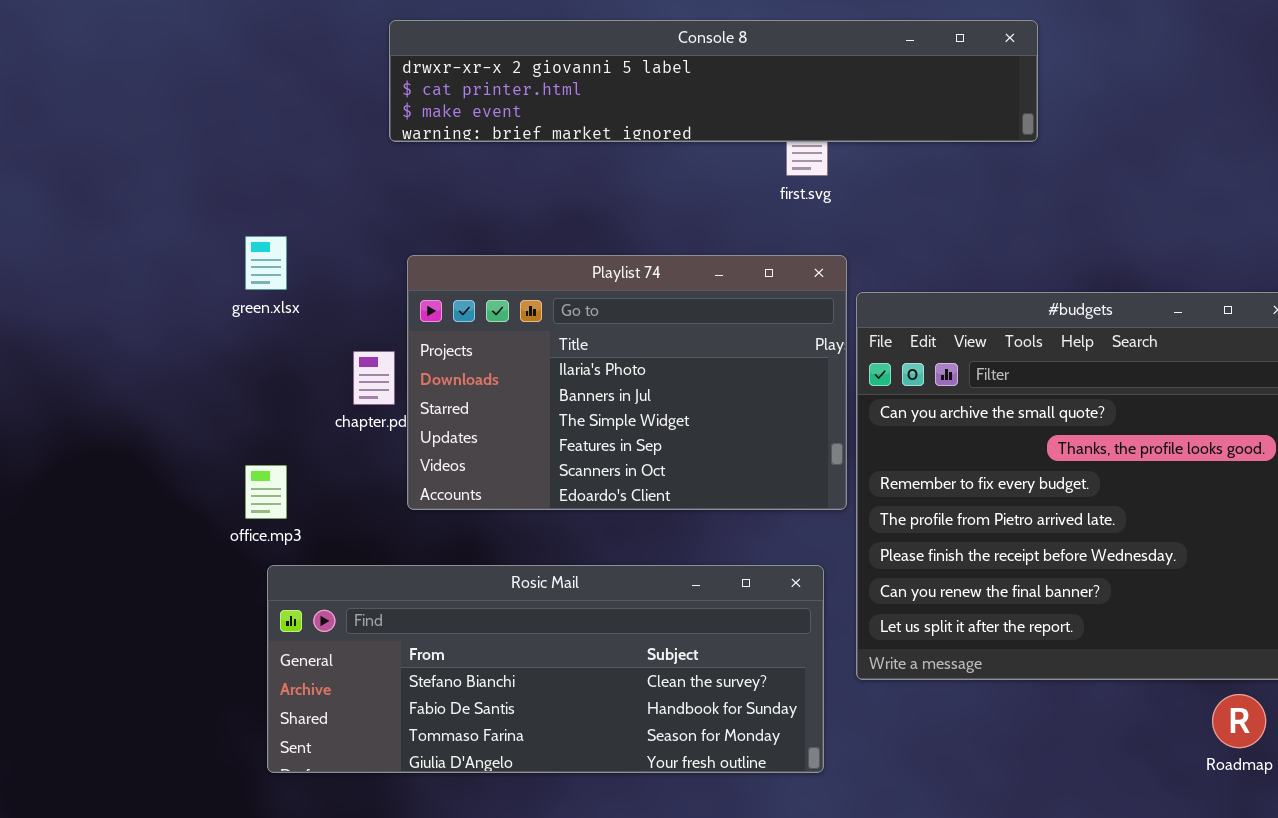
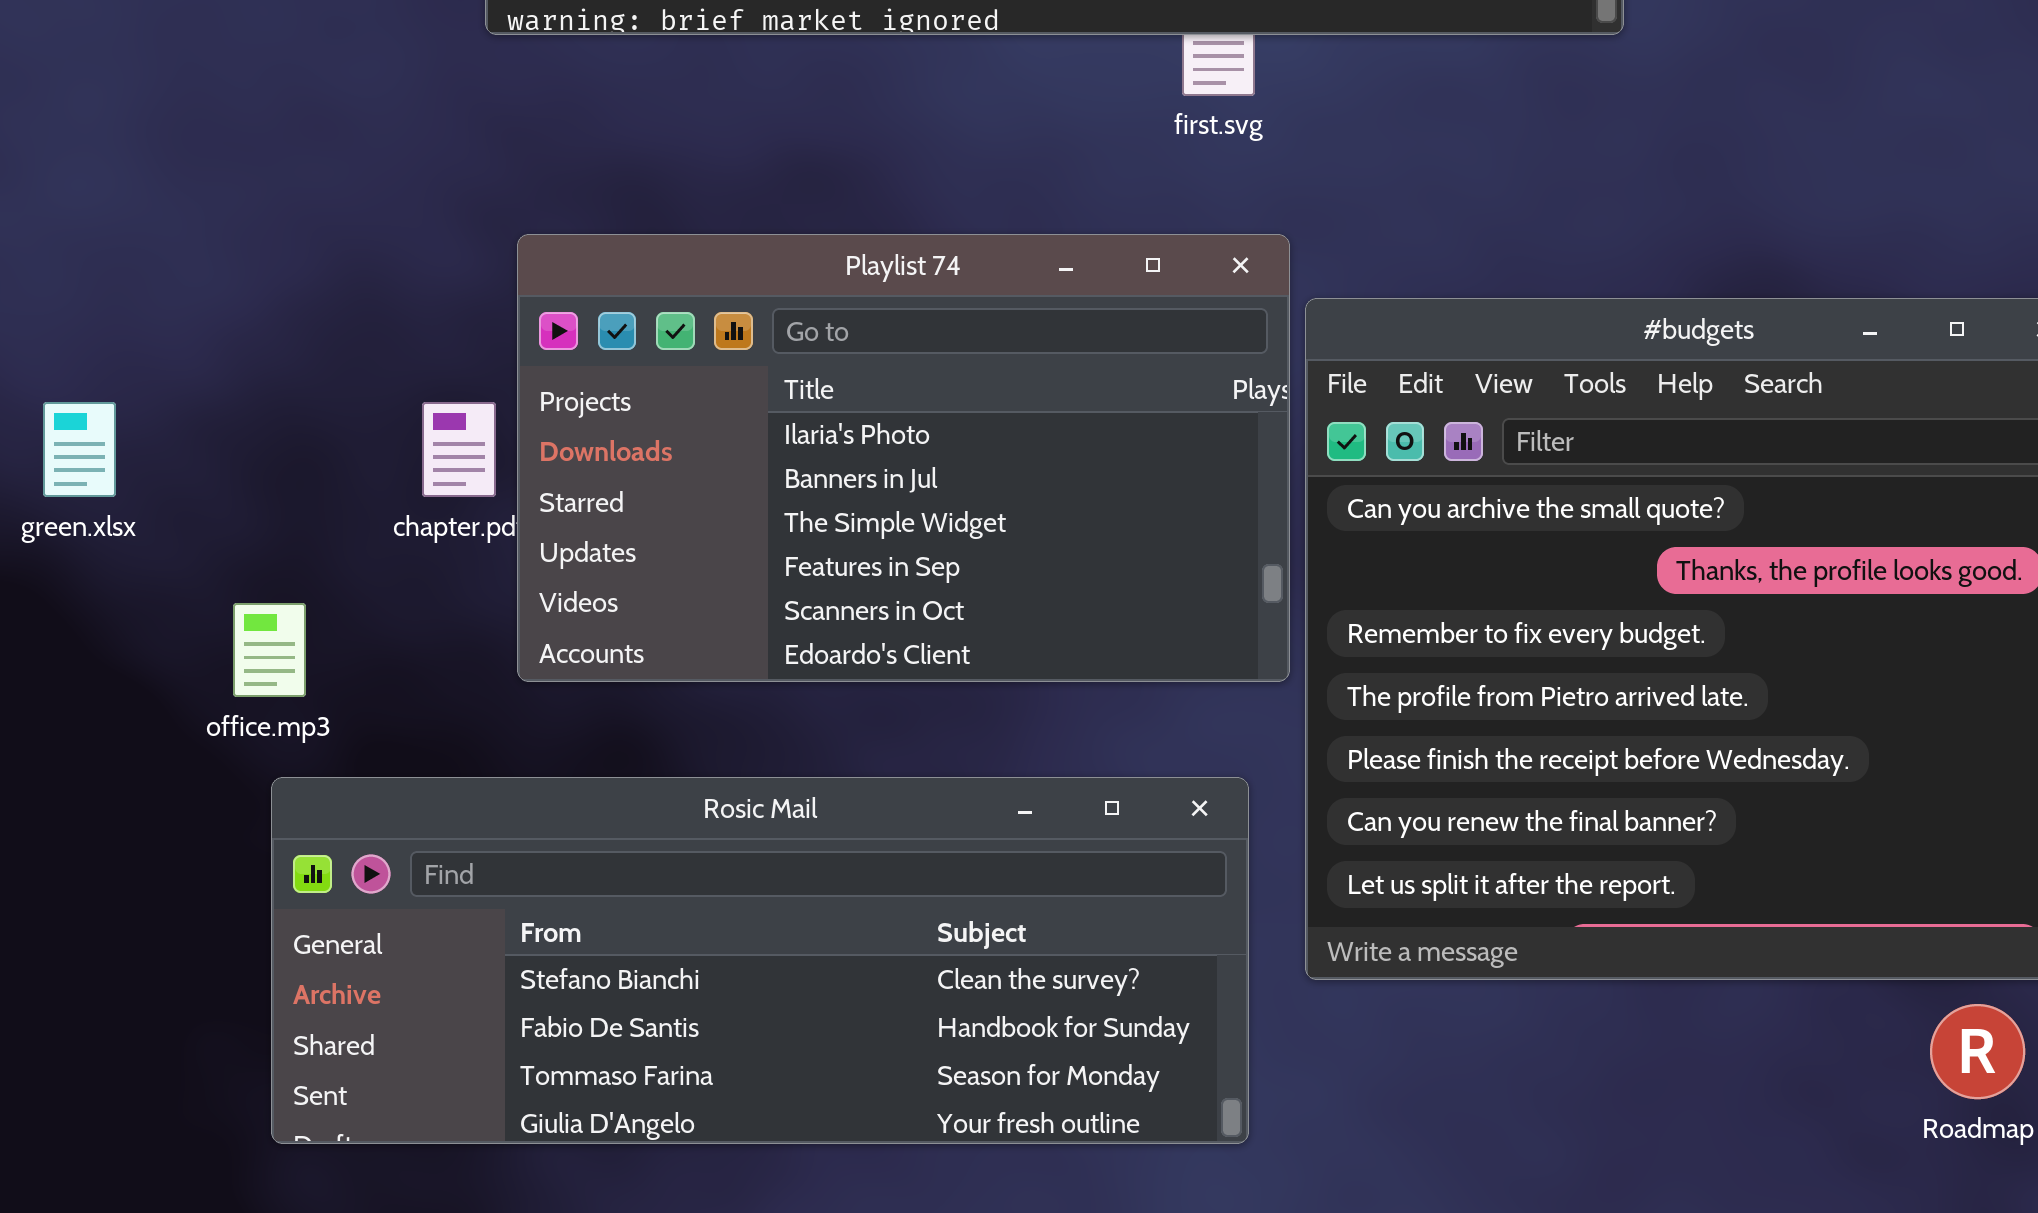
green.xlsx: [245,236,287,290] -> [43,402,116,497], moved

